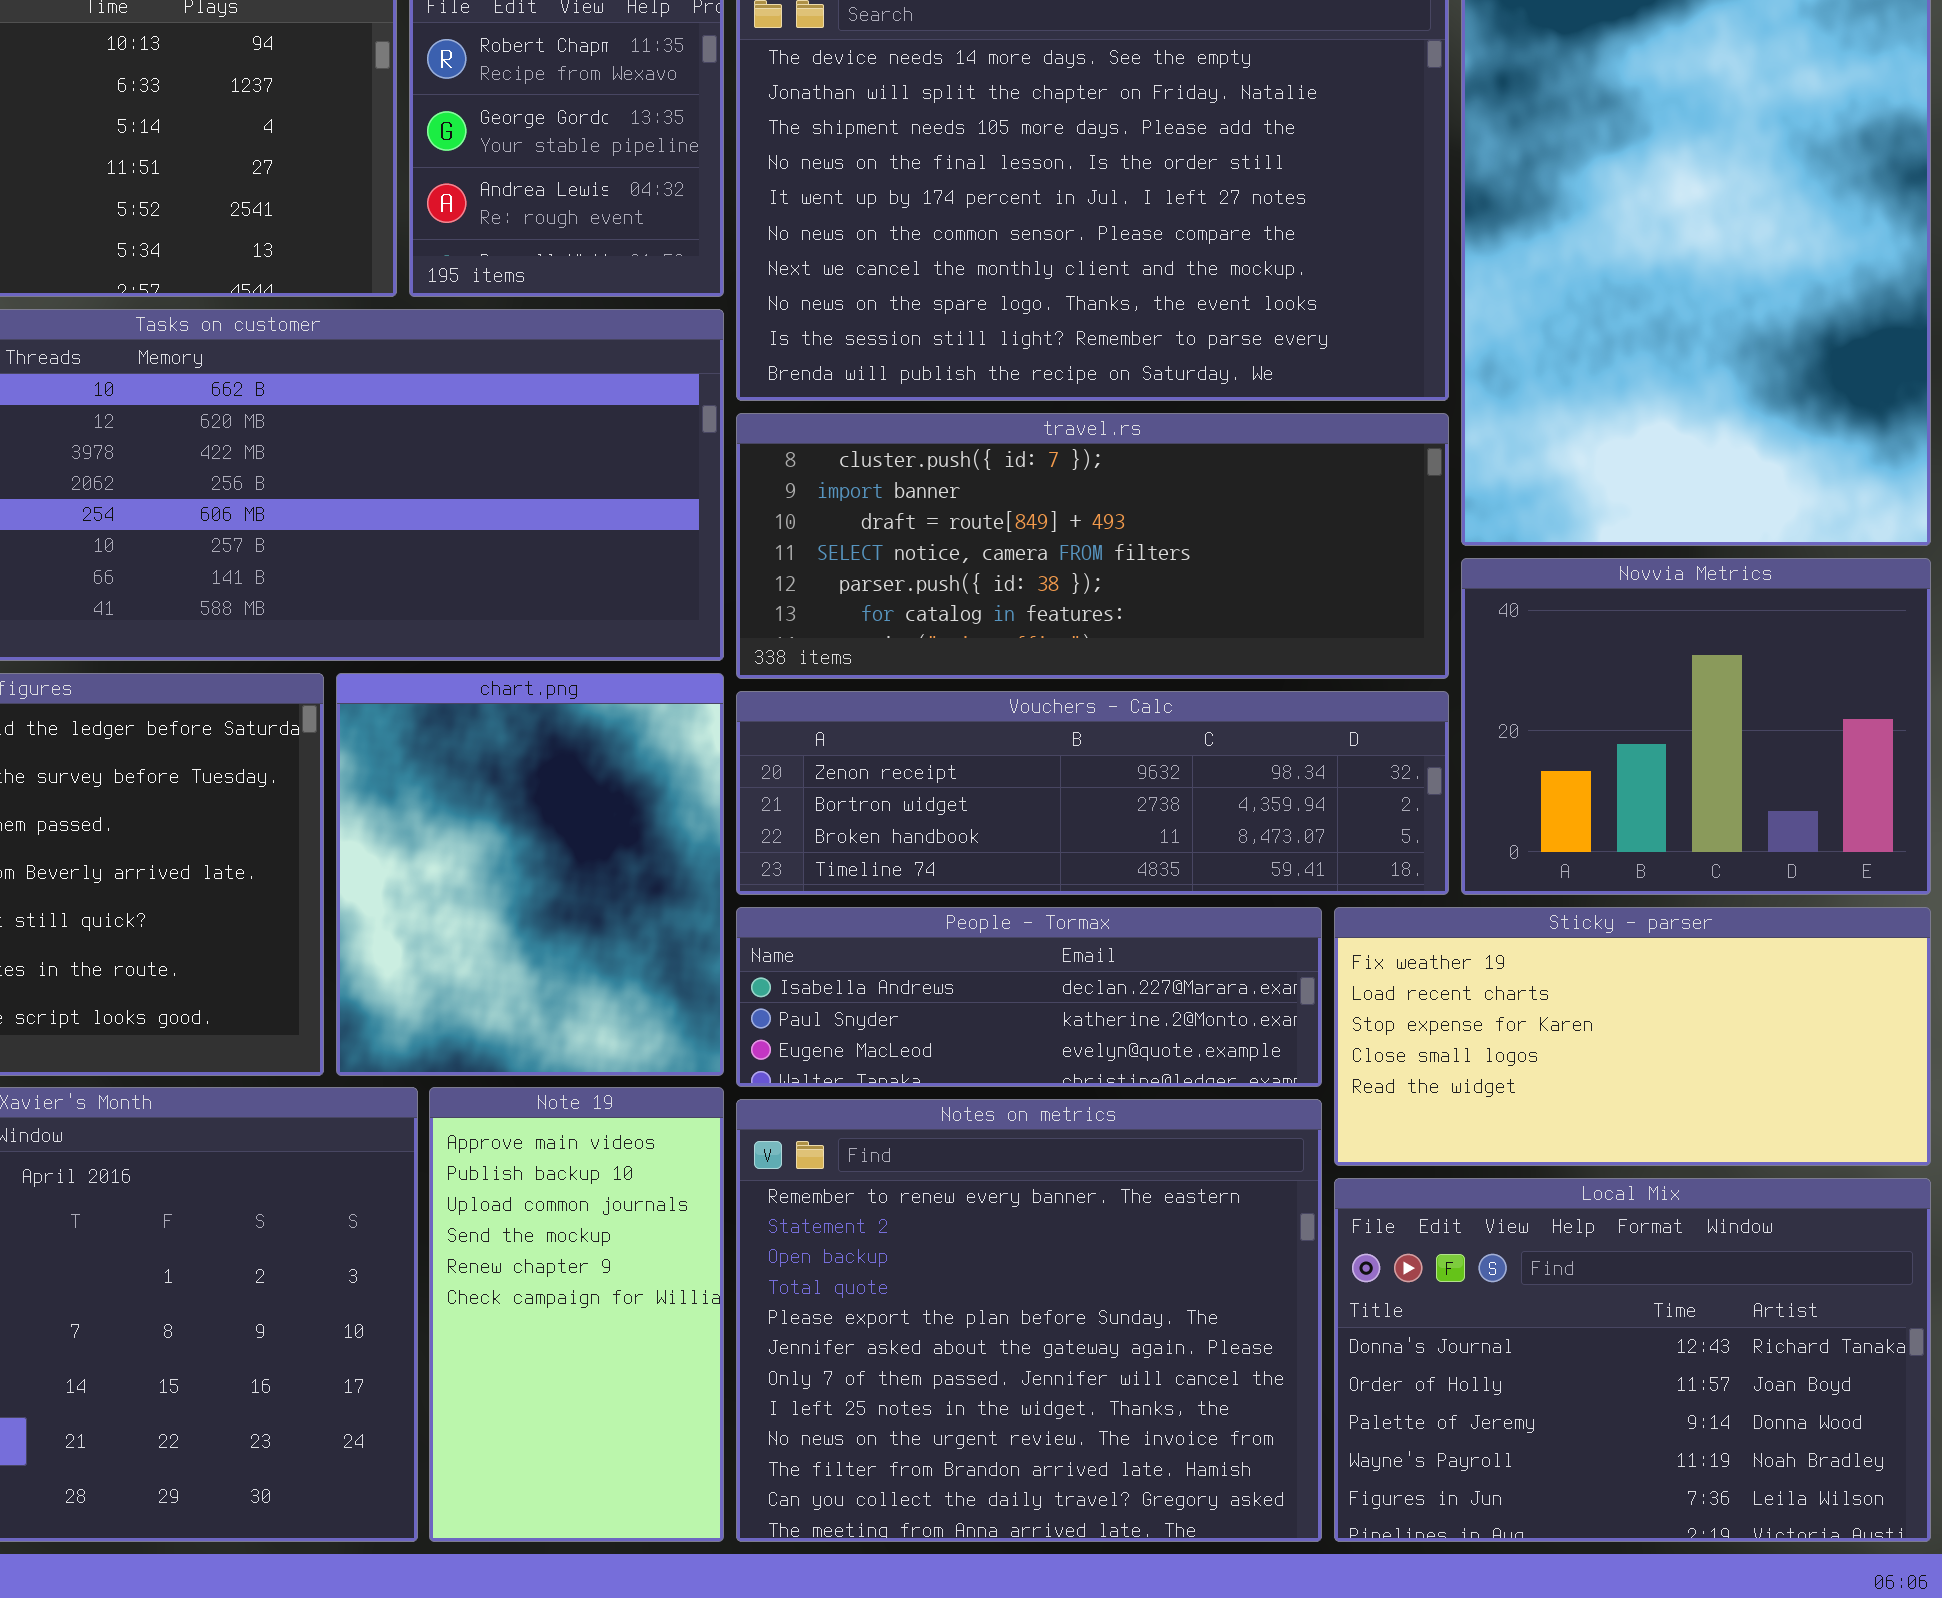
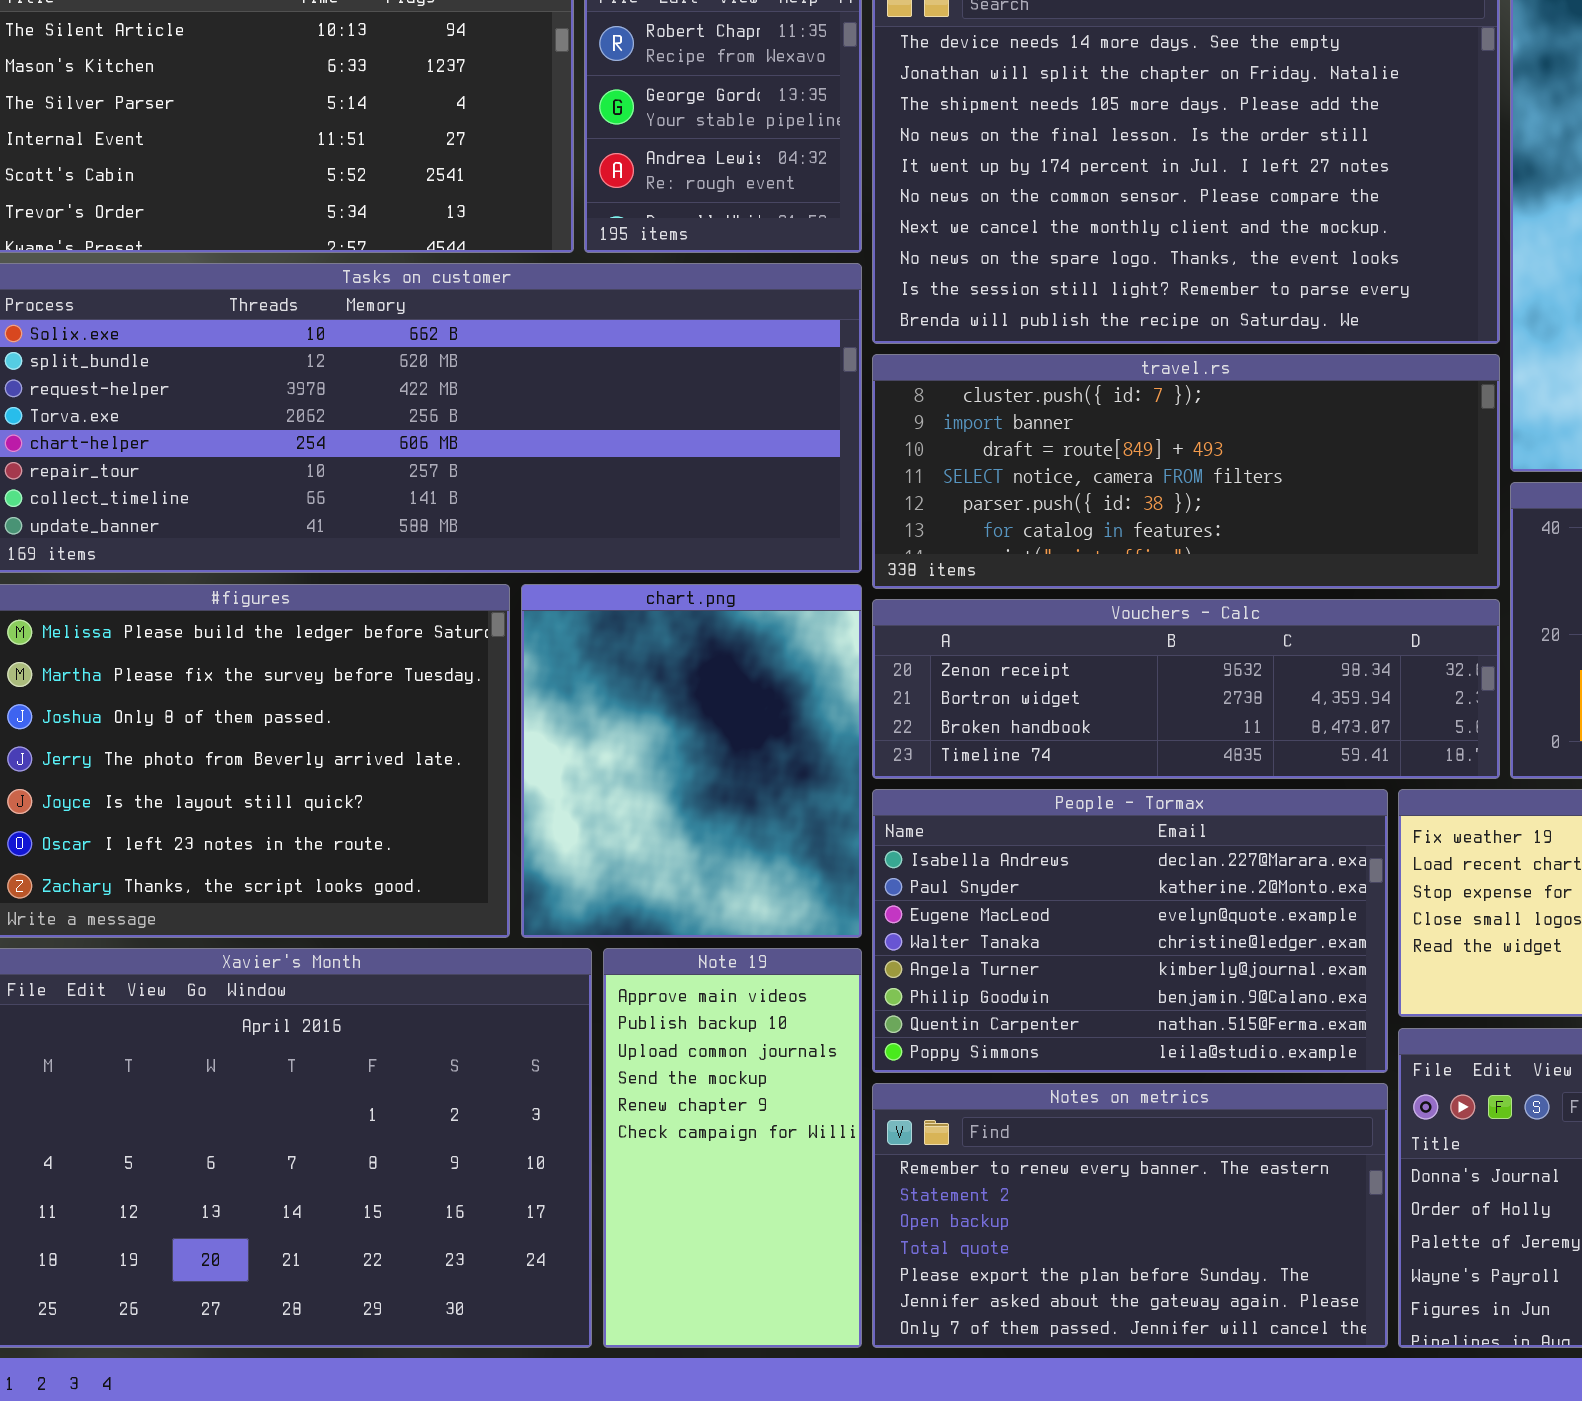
People - Tormax: [736,907,1322,1087] -> [872,789,1388,1073], resized
Notes on metrics: [736,1099,1322,1542] -> [872,1083,1388,1348], resized

